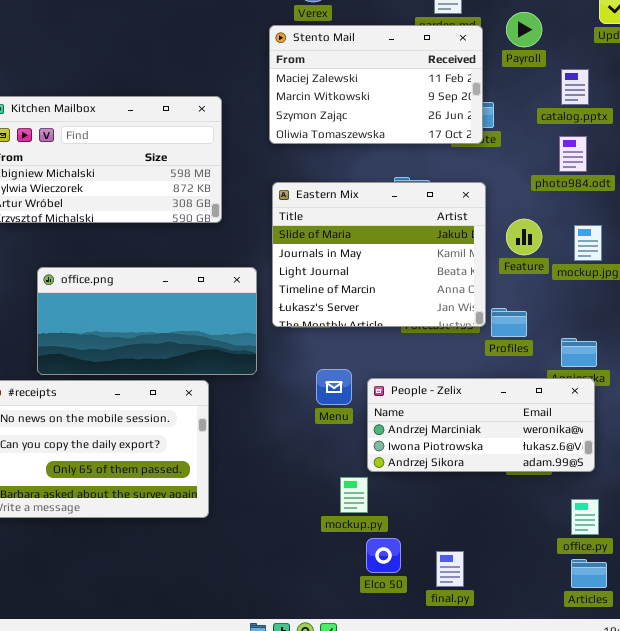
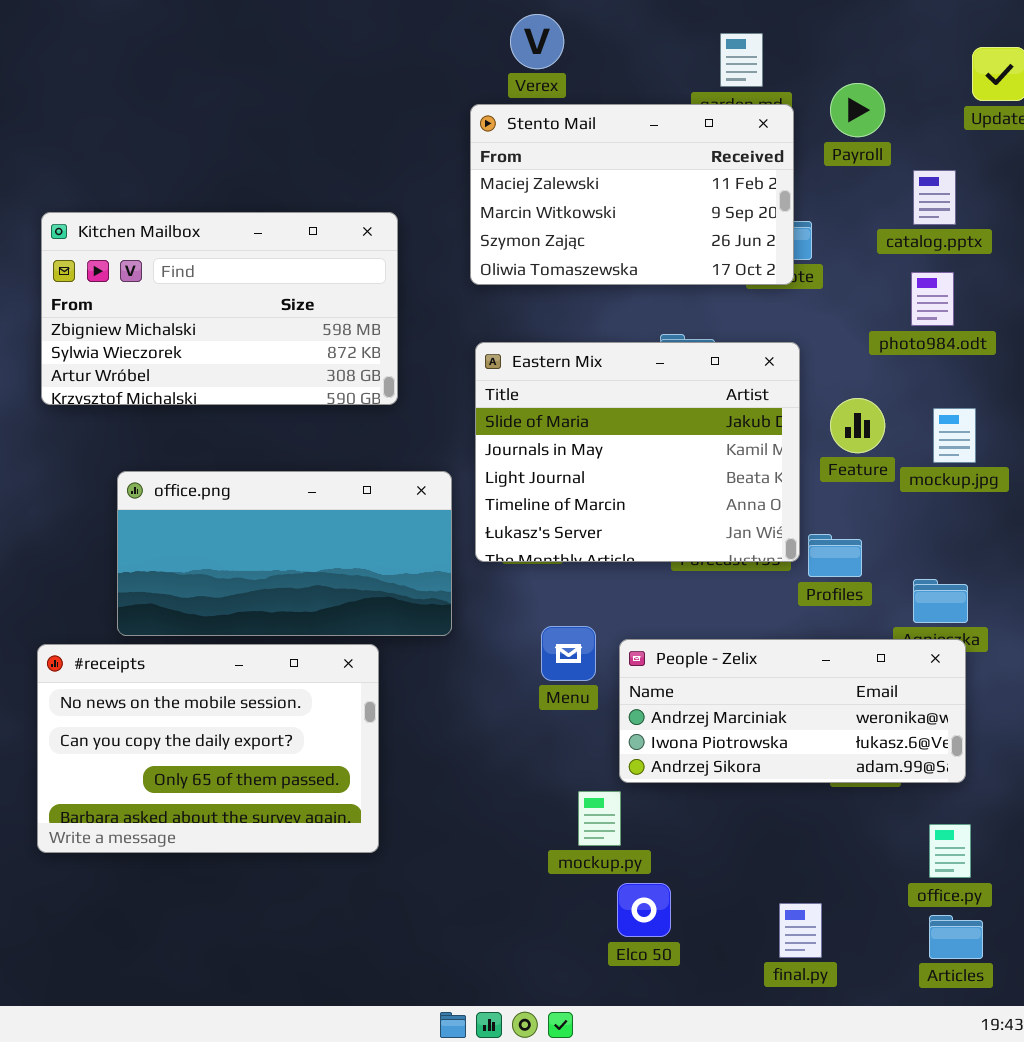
final.py: [436,551,464,587] -> [779,903,822,958], moved

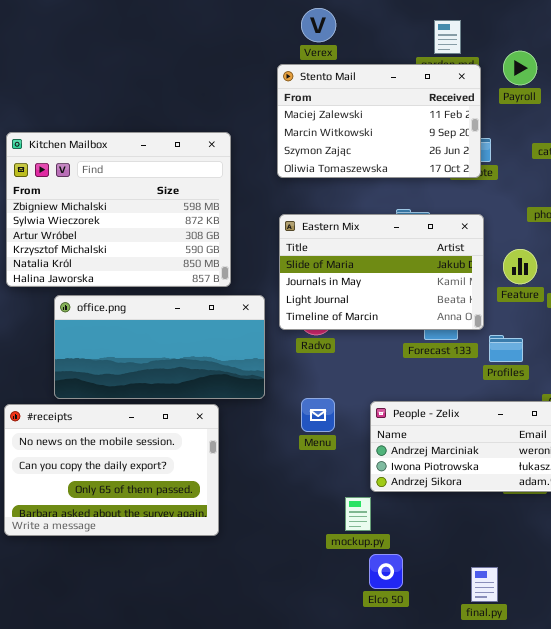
Kitchen Mailbox: [41,212,398,405] -> [6,132,231,287], resized
Eastern Mix: [475,342,800,562] -> [279,214,484,330], resized
Menu: [541,626,596,681] -> [301,398,335,432], moved

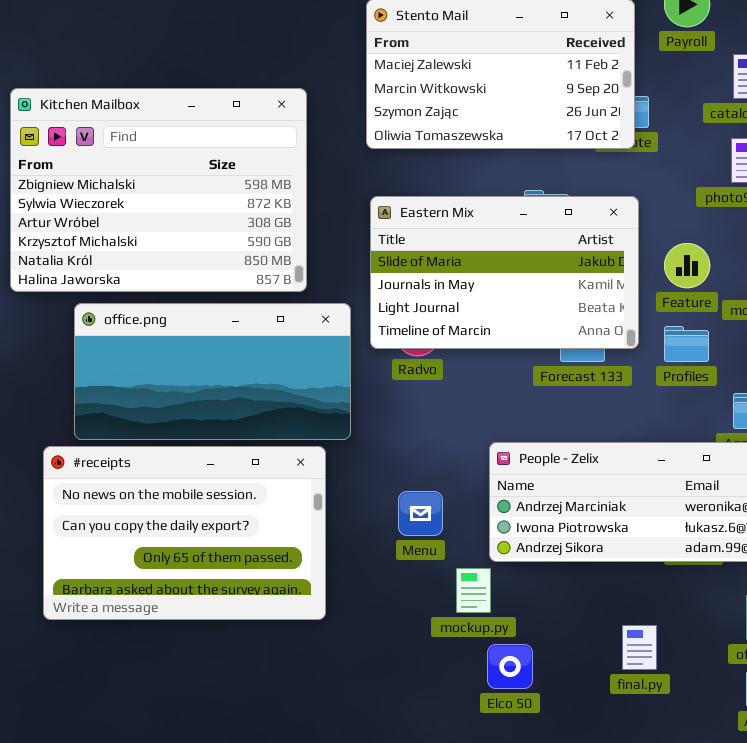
Profiles: [489,335,523,362] -> [664,326,709,362], moved
Menu: [301,398,335,432] -> [398,491,443,536], moved
#receipts: [4,404,219,536] -> [43,446,326,620], moved
final.py: [471,567,498,602] -> [622,625,657,670], moved

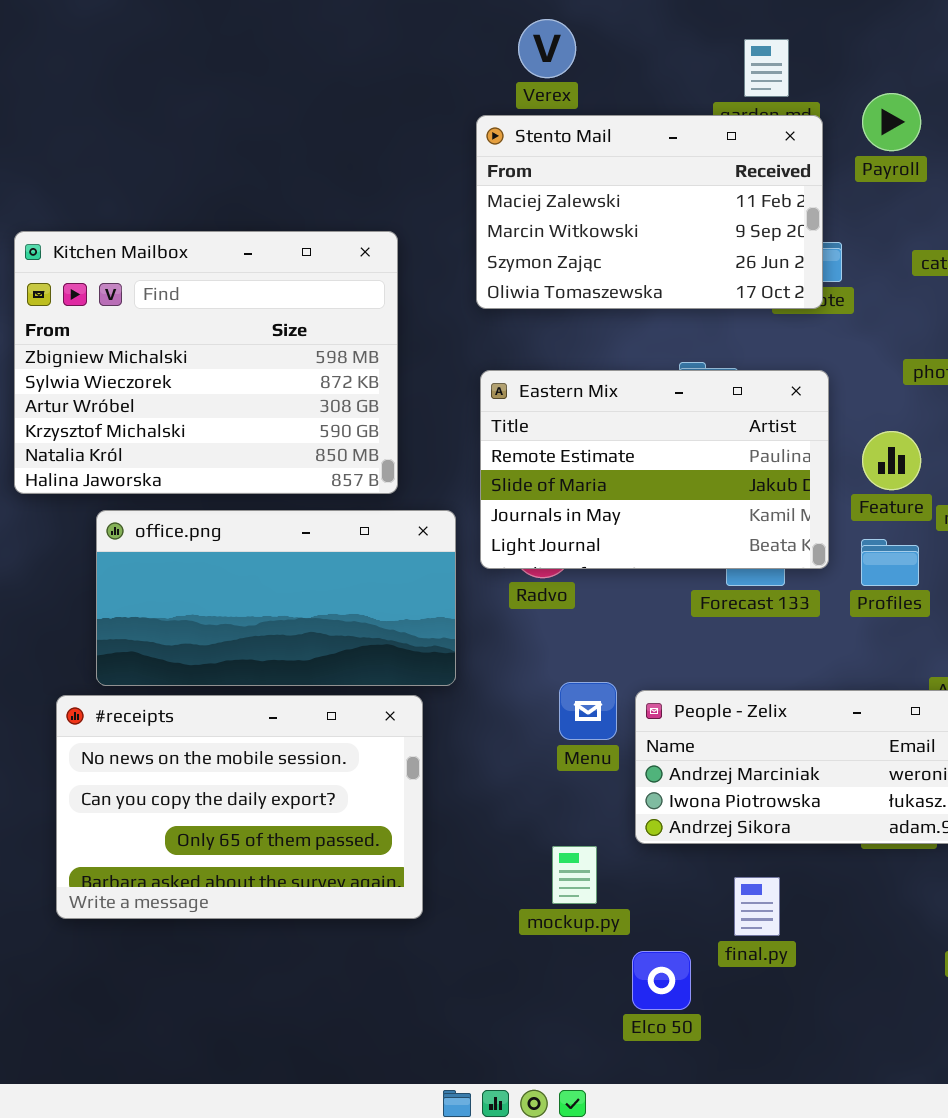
Eastern Mix: [370,196,639,349] -> [480,370,829,569], scrolled up 1 row
Menu: [398,491,443,536] -> [559,682,617,740], moved
mockup.py: [456,568,491,613] -> [552,846,597,904], moved
final.py: [622,625,657,670] -> [734,877,780,936], moved

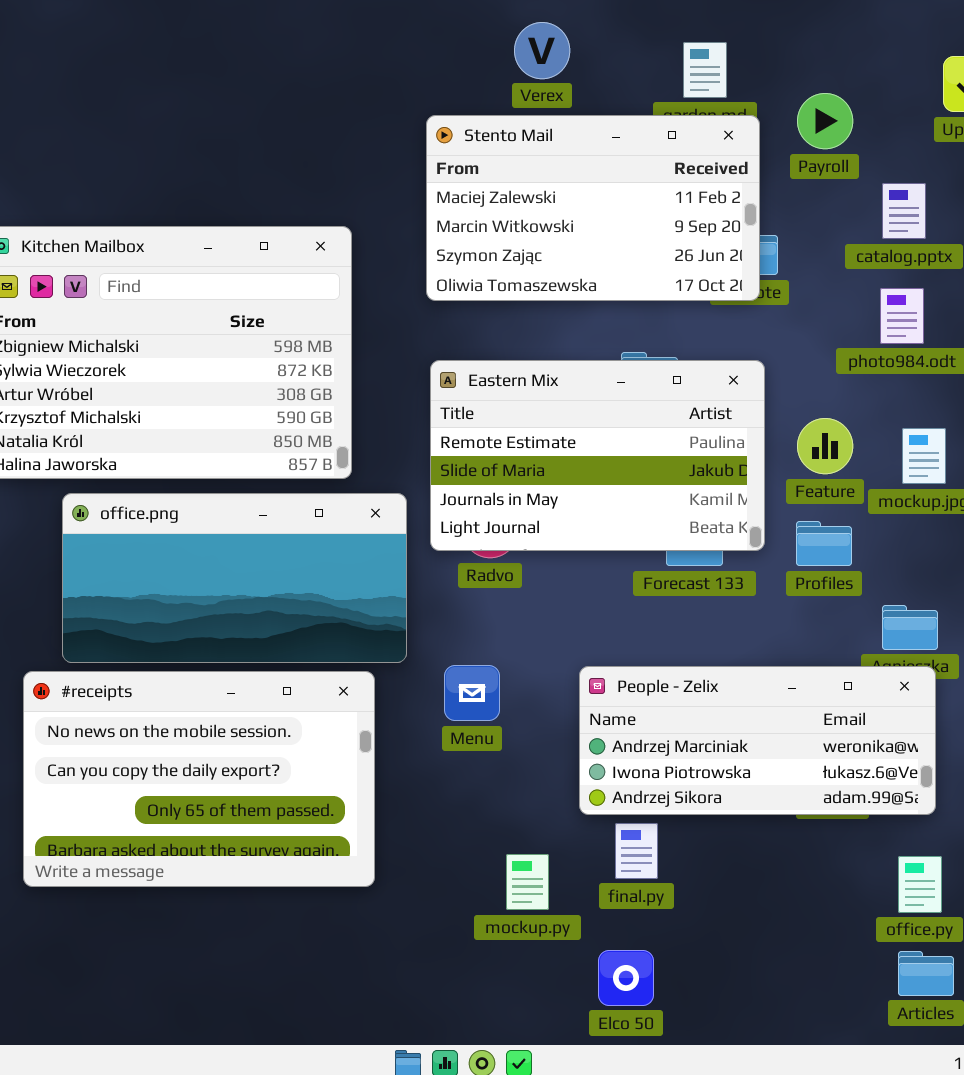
Verex: [518,19,576,78] -> [514,22,570,79], moved
Menu: [559,682,617,740] -> [444,665,500,721], moved
mockup.py: [552,846,597,904] -> [506,854,549,910], moved
final.py: [734,877,780,936] -> [615,823,658,879], moved
Elco 50: [632,951,691,1010] -> [598,950,654,1006], moved

